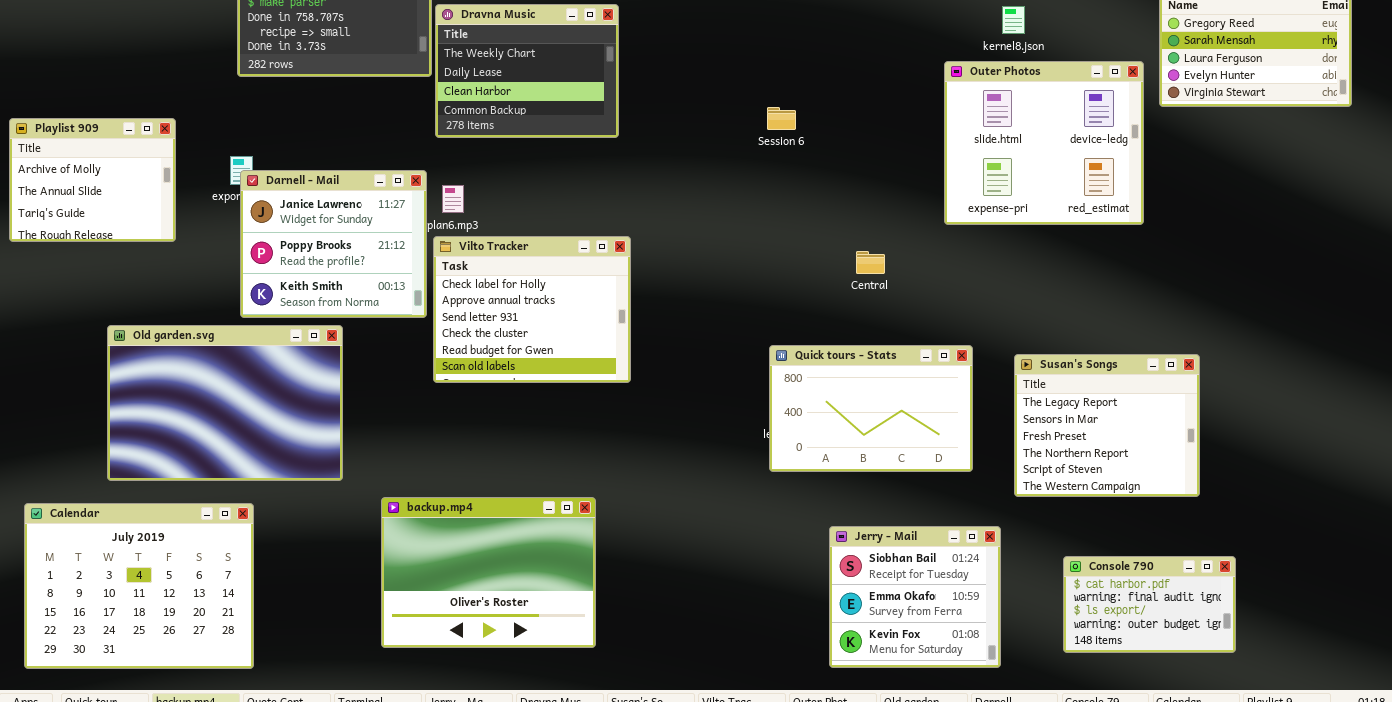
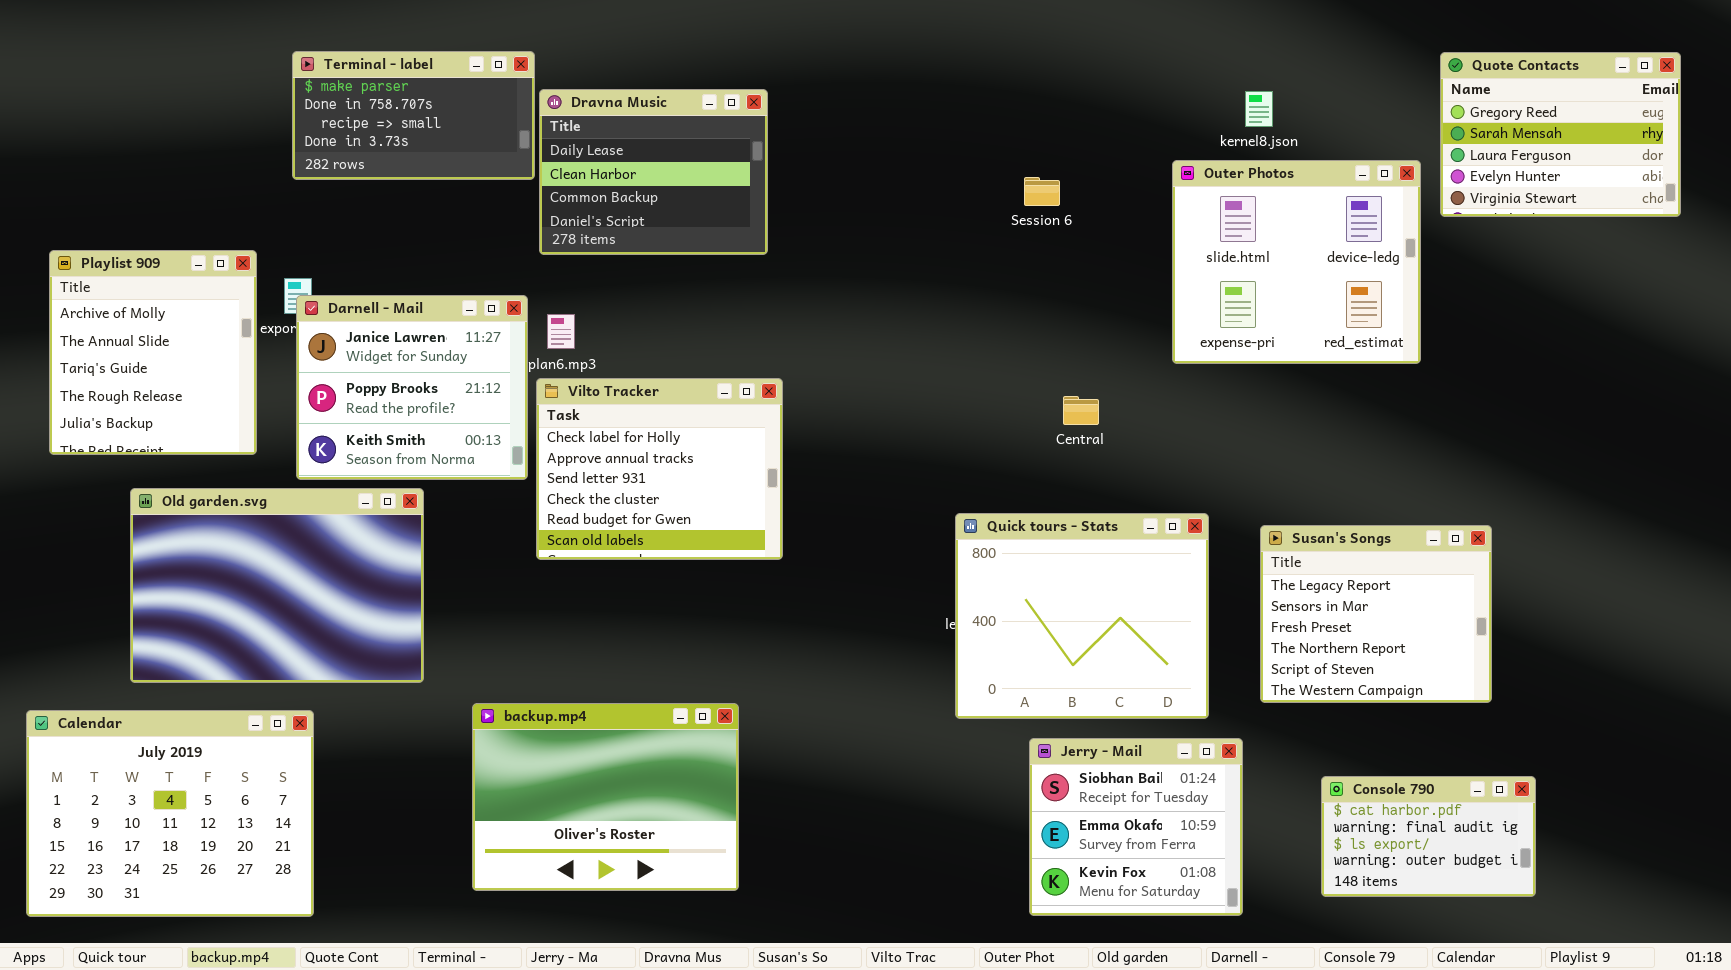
Dravna Music: [435,4,619,138] -> [539,89,768,255], scrolled down 1 row
Session 6: [767,107,796,130] -> [1024,177,1060,206], moved
Playlist 909: [9,118,176,242] -> [49,250,257,455], moved, resized
Quick tours - Stats: [769,345,973,472] -> [955,513,1209,719], resized

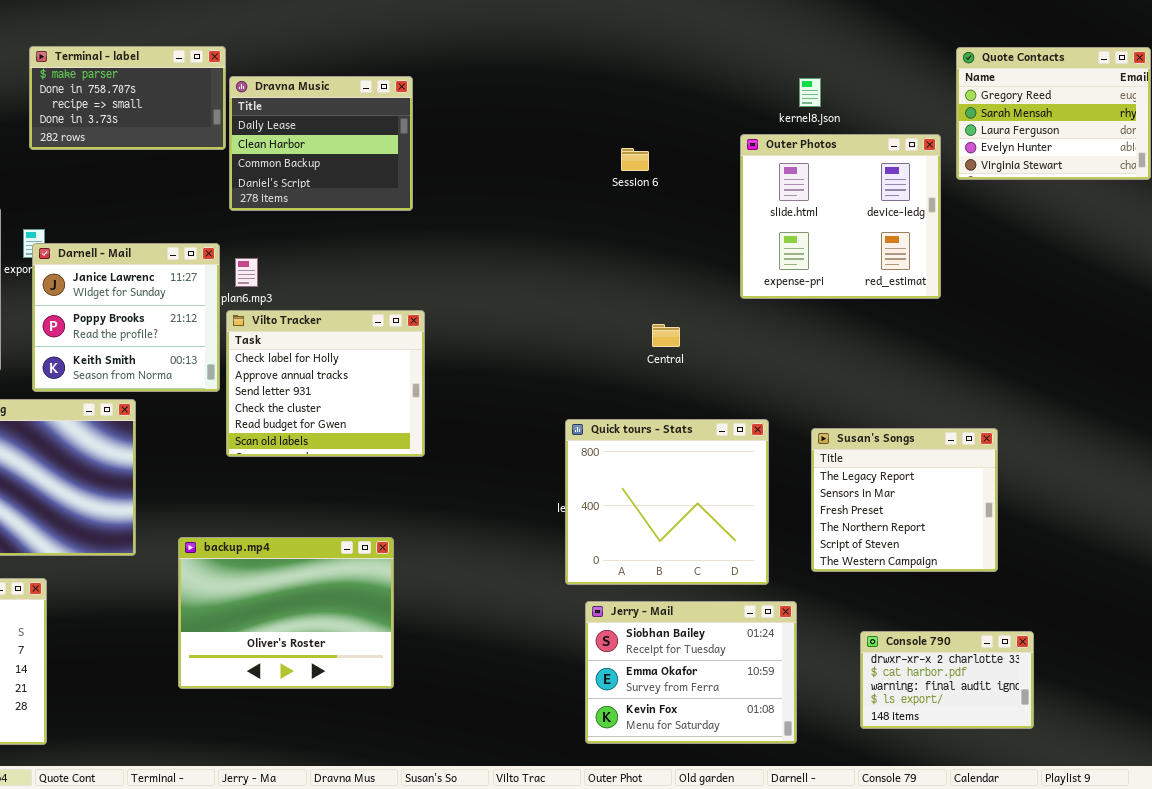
backup.mp4: [472,703,739,891] -> [178,537,394,689], moved
Jerry - Mail: [1029,738,1243,916] -> [585,601,797,744], resized
Console 790: [1321,776,1536,897] -> [860,631,1034,729], scrolled up 1 row

